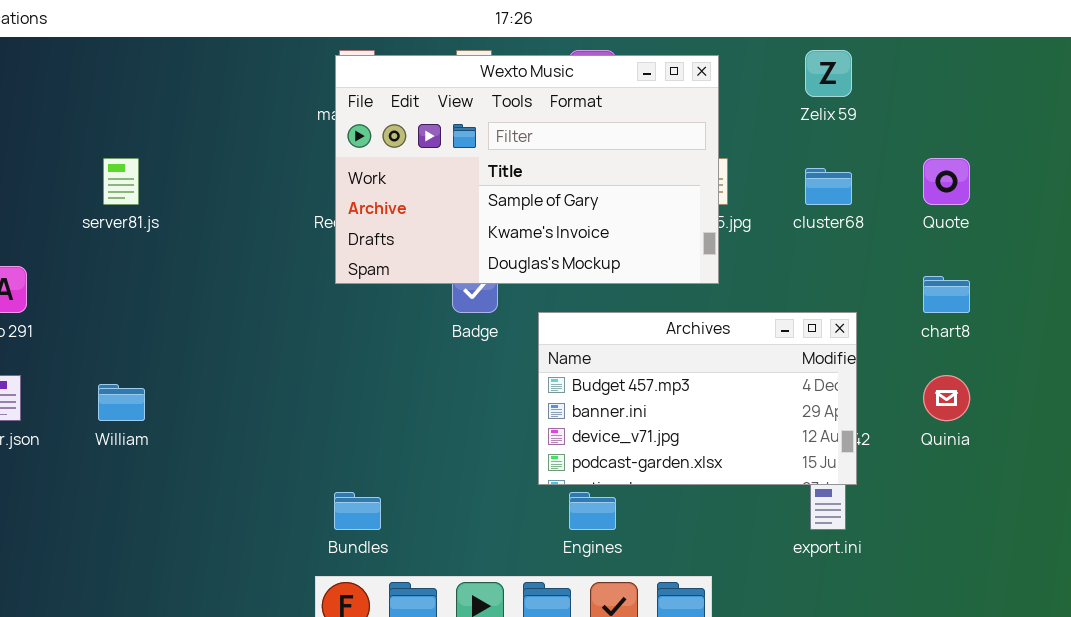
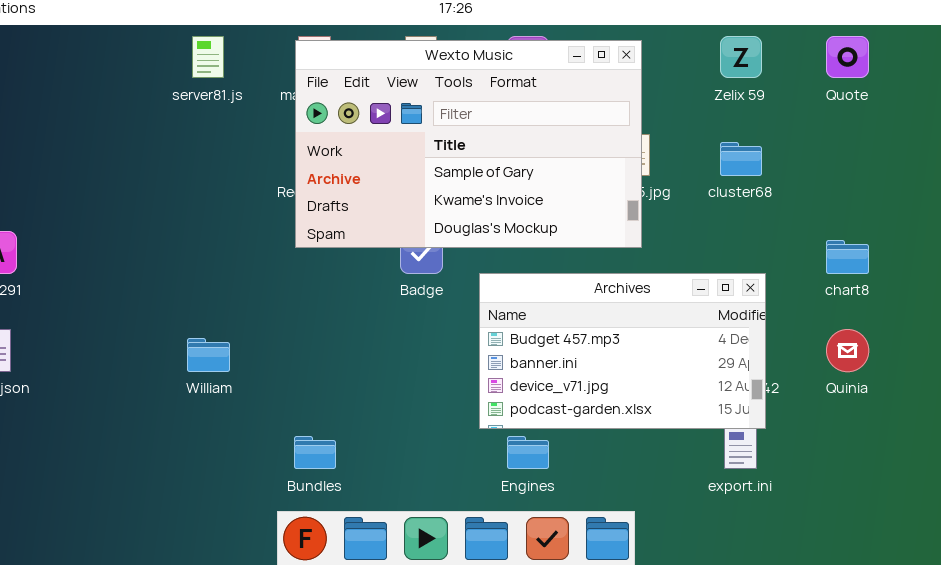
server81.js: [103,158,139,205] -> [192,36,224,78], moved
Quote: [923,158,970,205] -> [826,36,869,78], moved
William: [98,384,145,421] -> [187,338,230,372], moved

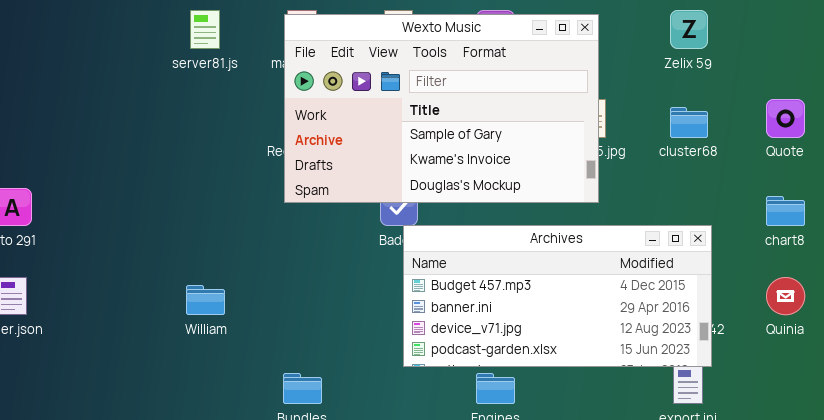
Quote: [826,36,869,78] -> [766,99,805,138], moved
Archives: [479,273,766,429] -> [403,225,712,367], resized

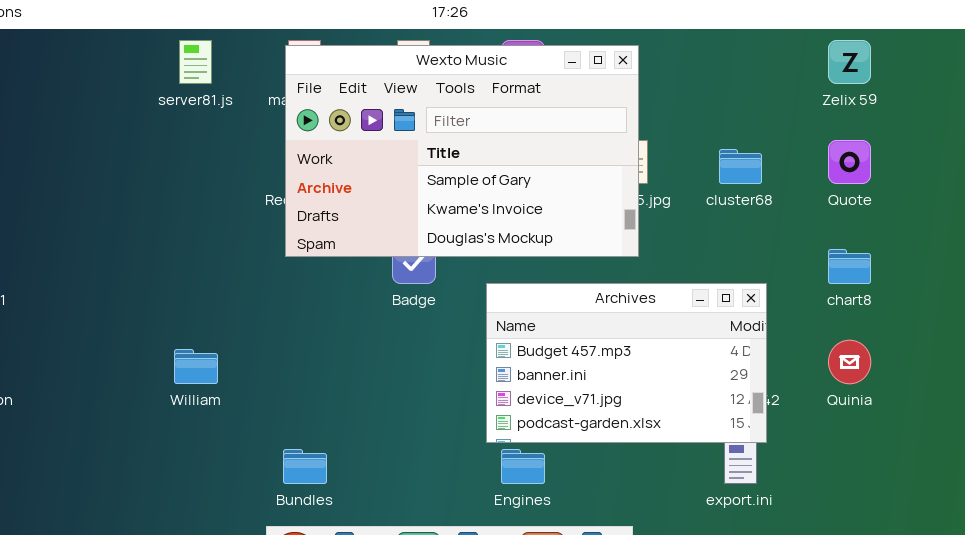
Zelix 59: [670,10,708,49] -> [828,40,871,84], moved
Archives: [403,225,712,367] -> [486,283,767,443], resized

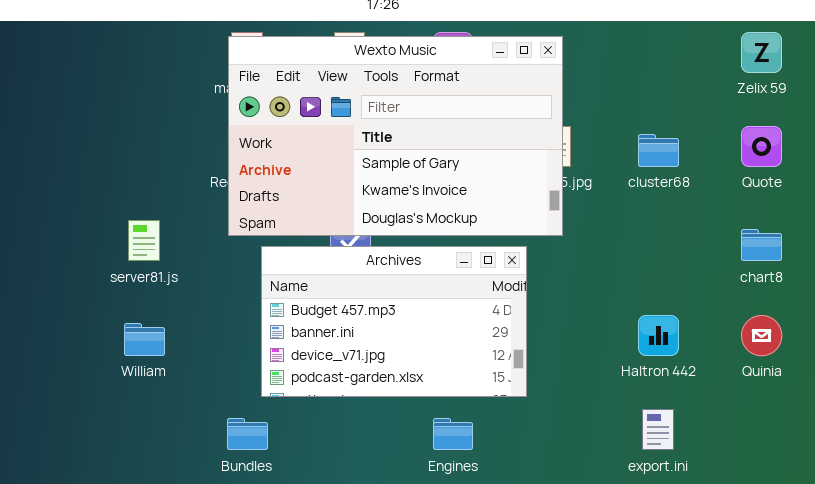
server81.js: [179,40,212,84] -> [128,220,160,261], moved
Archives: [486,283,767,443] -> [261,246,527,397], moved

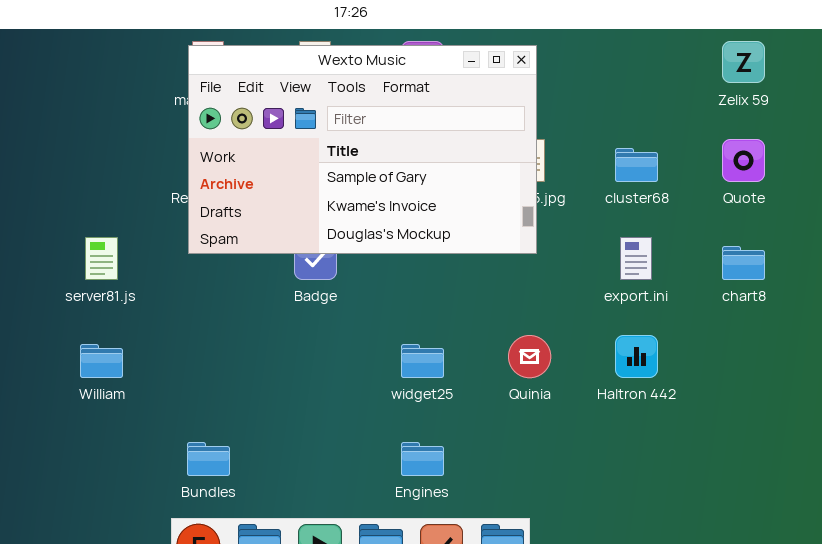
Archives: [261,246,527,397] -> none, closed
Quinia: [741,315,782,356] -> [508,335,551,378], moved
export.ini: [642,409,674,450] -> [620,237,652,280], moved

